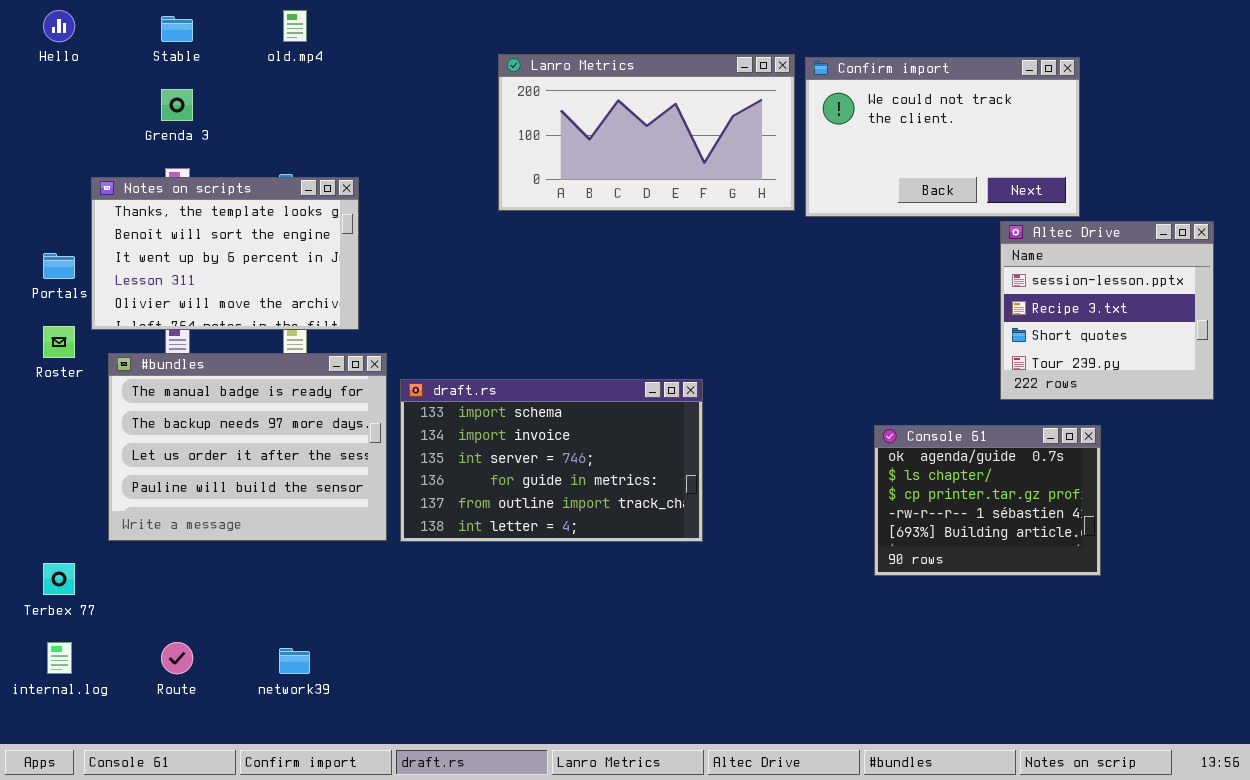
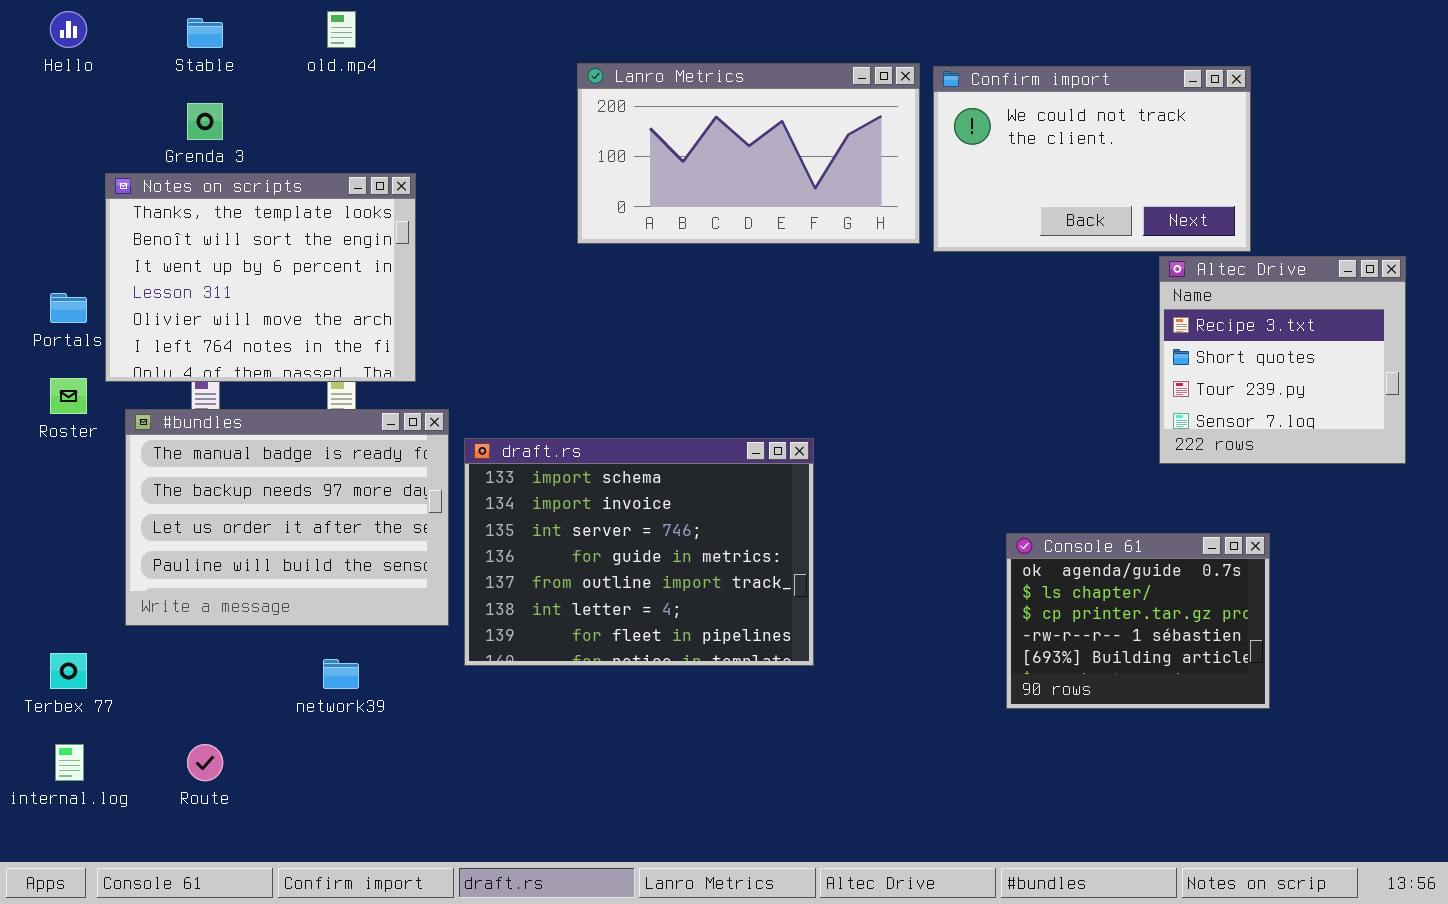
Notes on scripts: [91,177,359,330] -> [105,173,416,382], resized
Altec Drive: [1000,221,1214,400] -> [1159,256,1406,464], scrolled down 1 row
draft.rs: [400,379,703,542] -> [464,438,814,666], resized
Console 61: [874,425,1101,576] -> [1006,533,1270,709], moved
network39: [279,648,310,674] -> [323,659,359,689], moved

